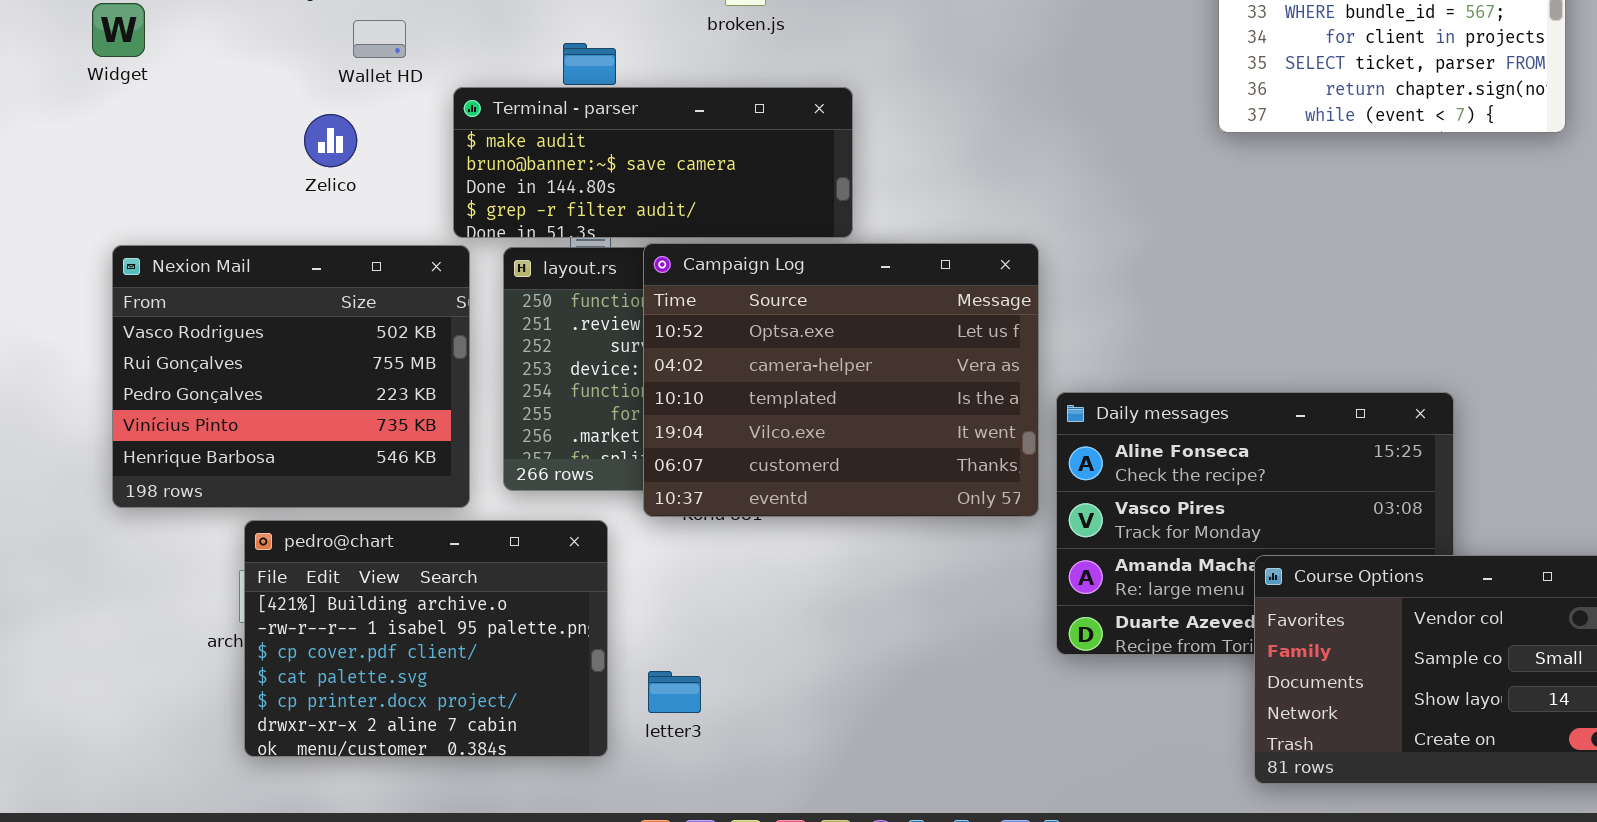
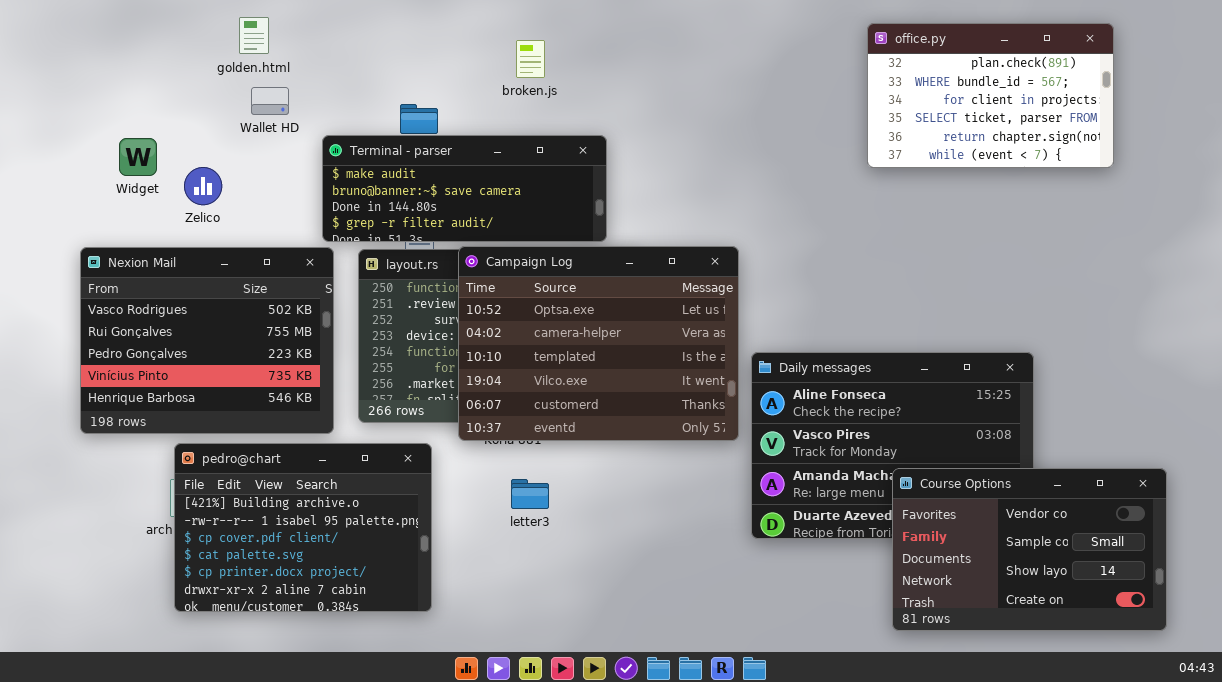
Widget: [92,3,145,57] -> [119,138,157,176], moved
Zelico: [304,114,357,167] -> [184,167,222,205], moved
letter3: [648,671,701,713] -> [511,479,549,509], moved

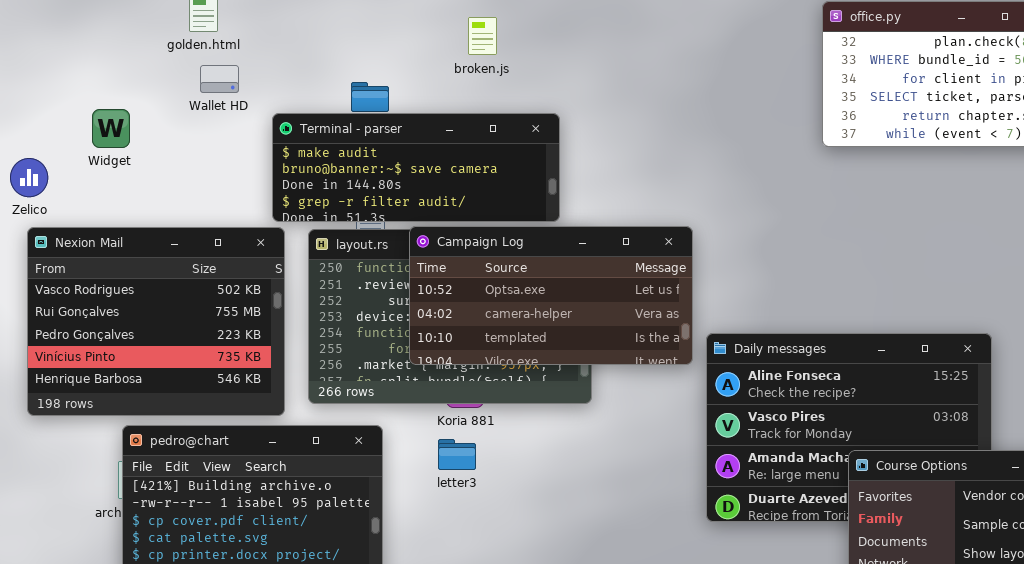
Widget: [119,138,157,176] -> [92,109,130,148], moved
Zelico: [184,167,222,205] -> [10,158,48,197], moved
Campaign Log: [458,246,739,441] -> [409,226,693,365], resized
letter3: [511,479,549,509] -> [438,439,476,470], moved

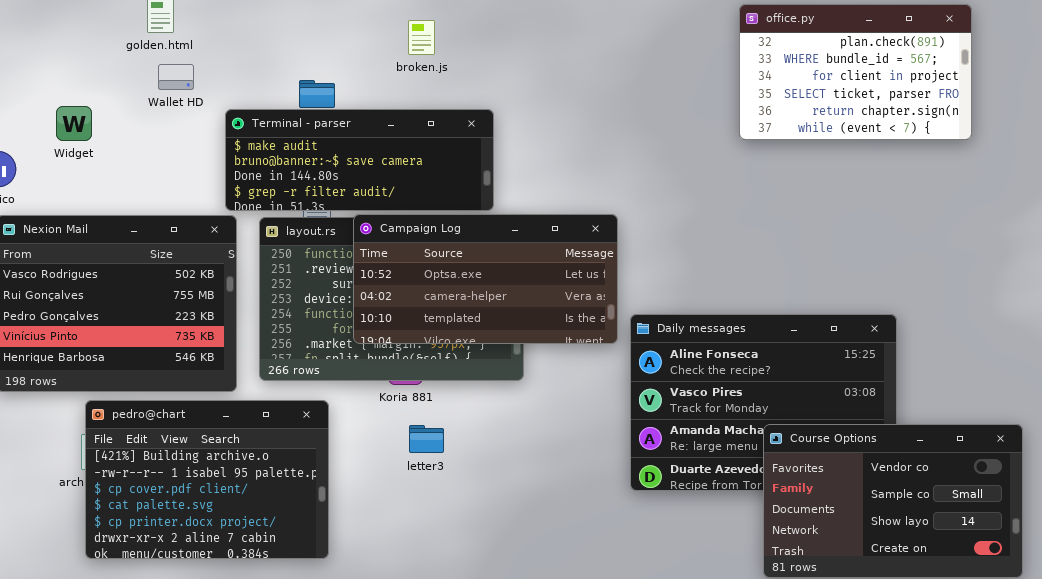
letter3: [438,439,476,470] -> [409,425,444,453], moved

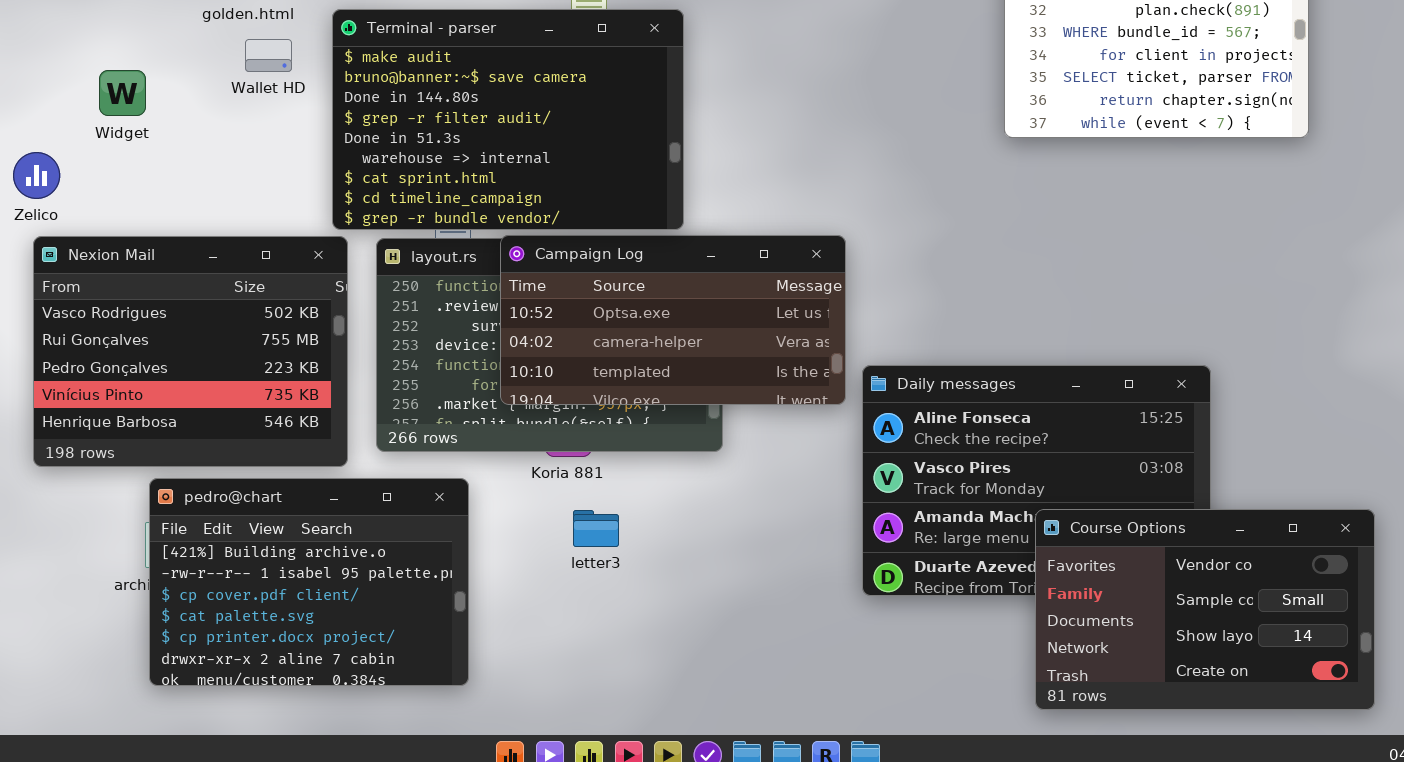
Widget: [56,106,92,141] -> [99,70,146,116], moved
Terminal - parser: [225,109,494,211] -> [332,9,684,230], resized

